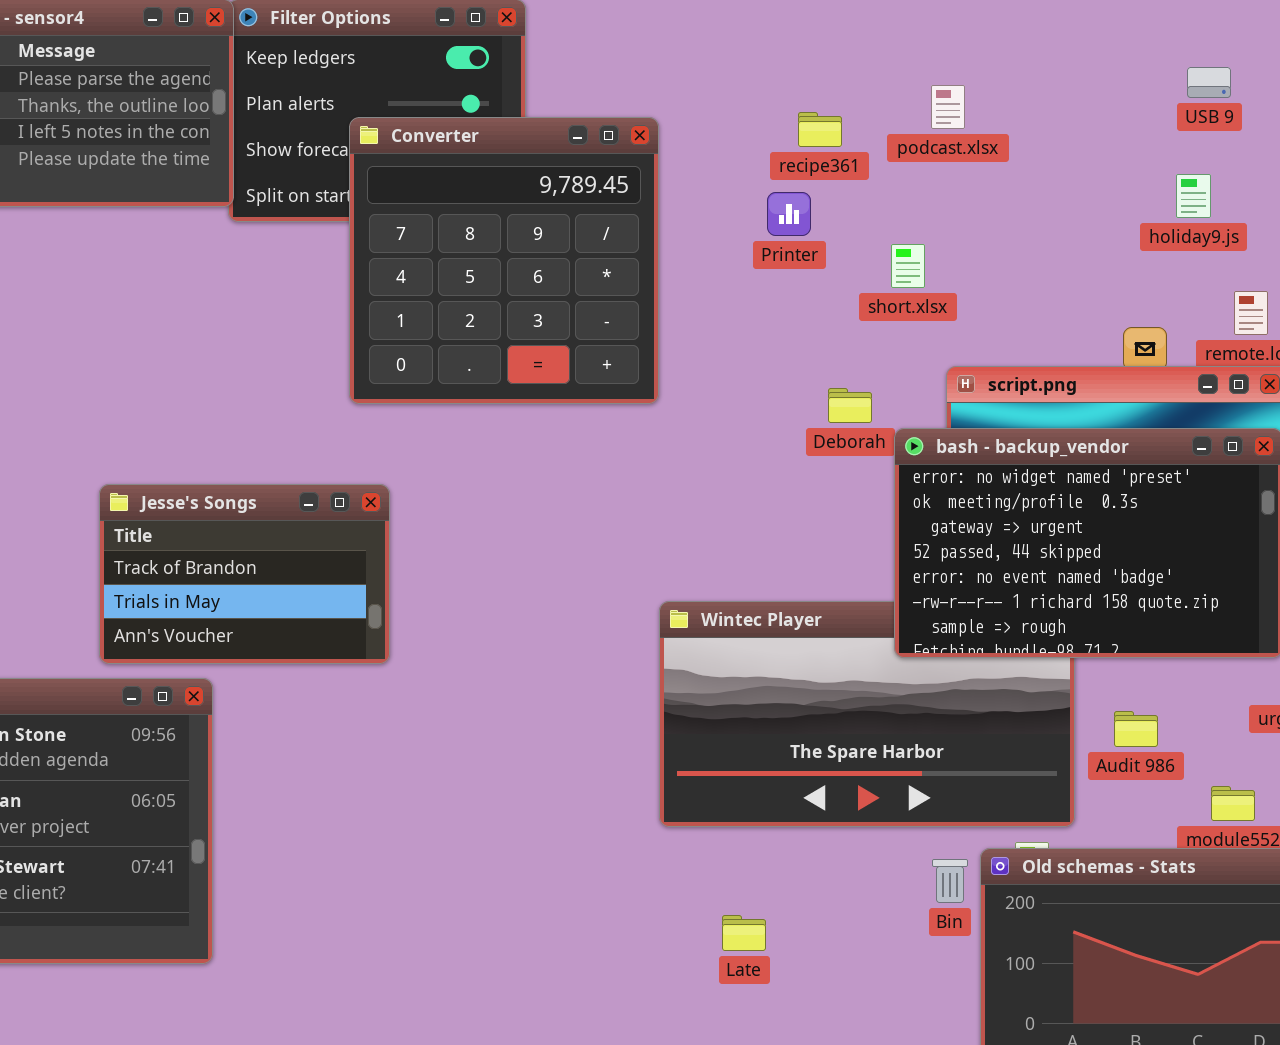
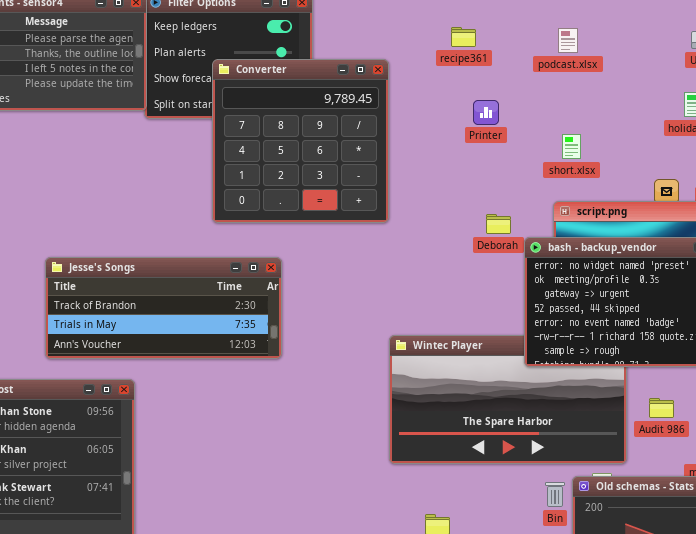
podcast.xlsx: [931,85,965,129] -> [558,28,578,53], moved
recipe361: [798,112,842,147] -> [451,27,476,47], moved
Printer: [767,192,811,236] -> [473,100,499,125], moved
short.xlsx: [891,244,925,288] -> [562,134,581,159], moved
Jesse's Songs: [99,484,390,664] -> [45,257,282,359], moved, resized

